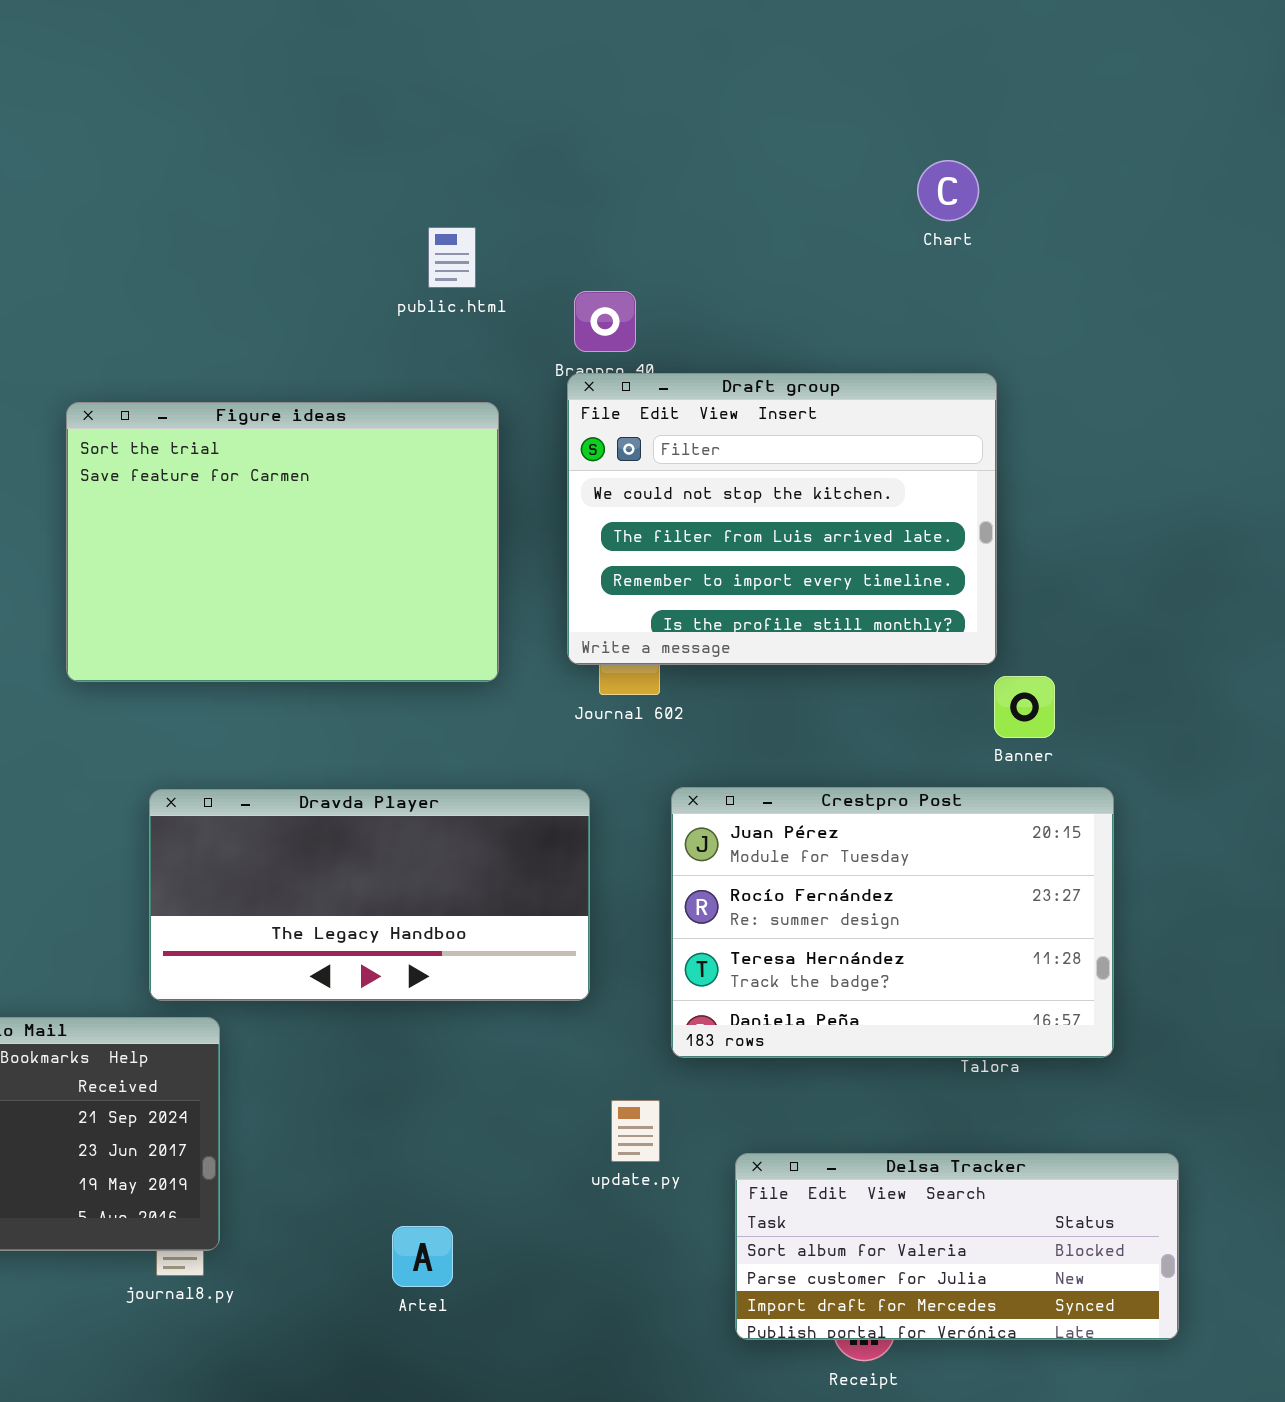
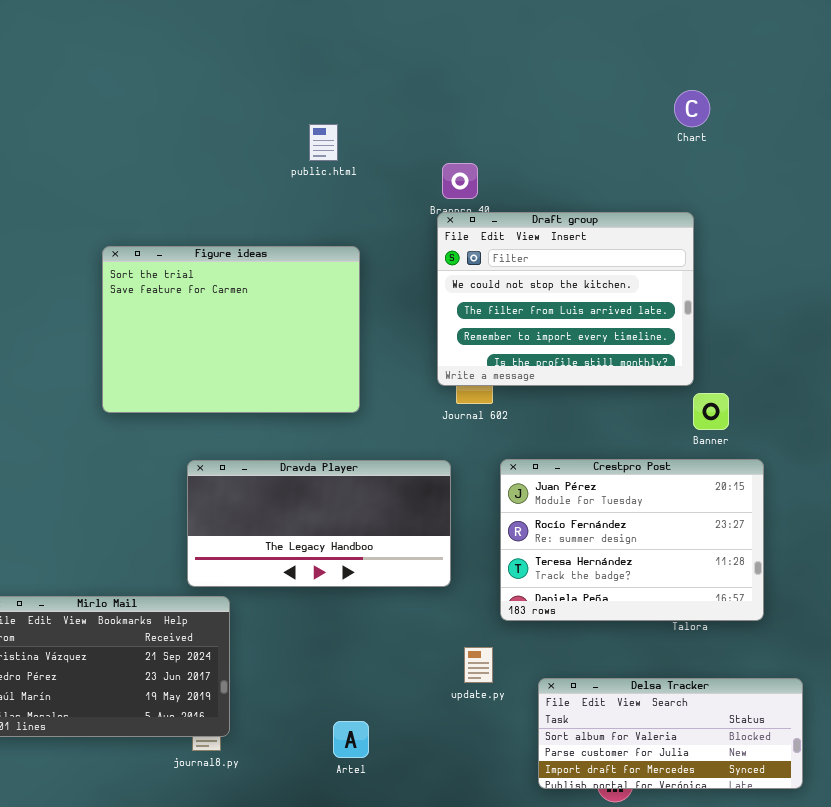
Chart: [917,160,979,221] -> [674,90,710,127], moved
public.html: [428,227,476,288] -> [309,124,338,161], moved
Figure ideas: [66,402,499,682] -> [102,246,360,413], moved

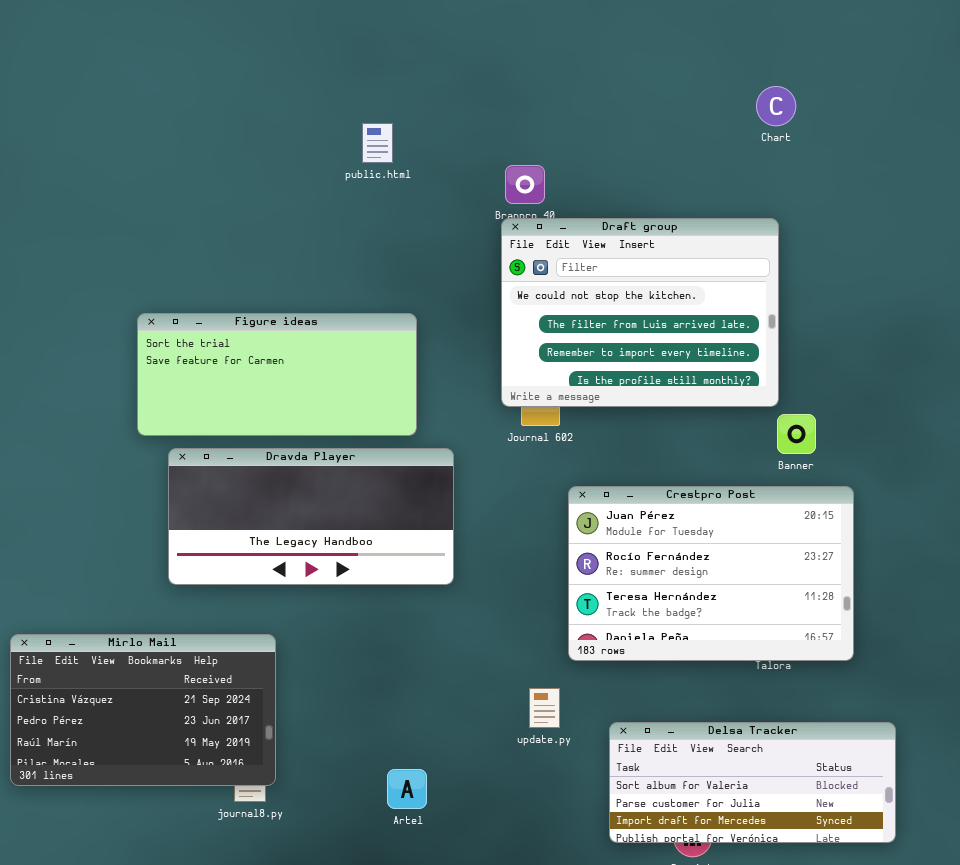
Figure ideas: [102,246,360,413] -> [137,313,417,436], resized
Dravda Player: [187,460,451,587] -> [168,448,454,585], moved

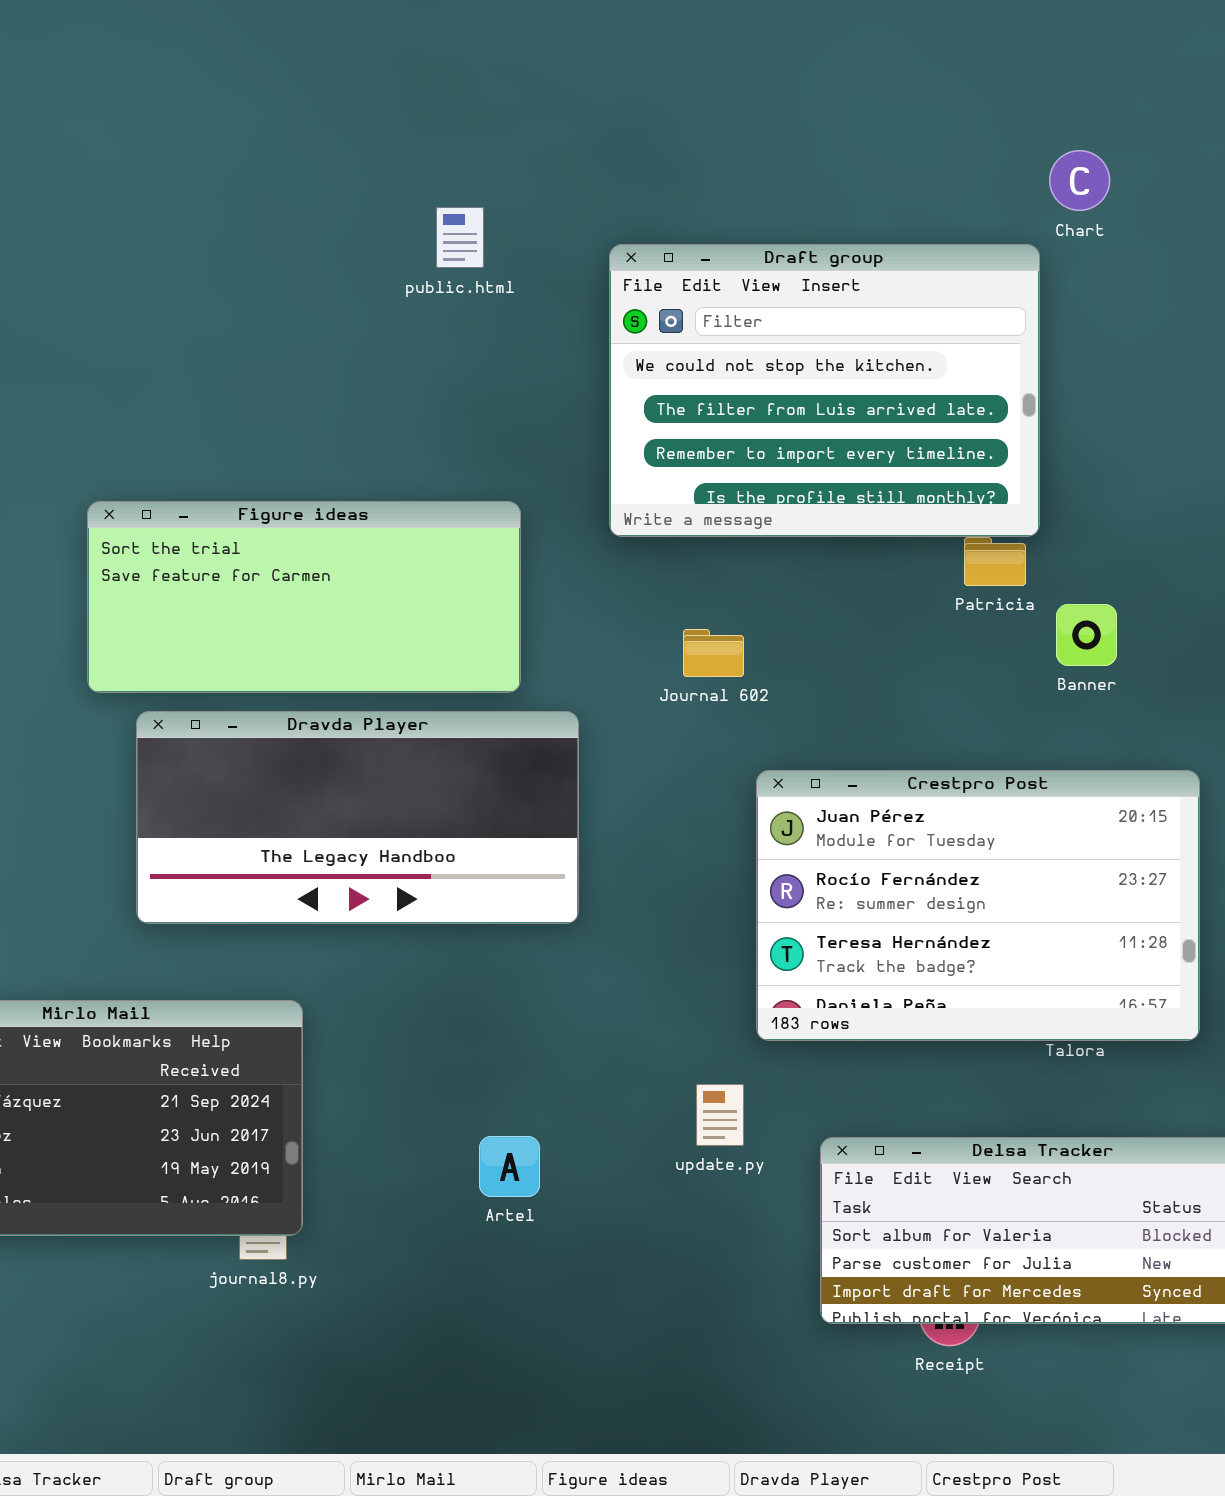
Draft group: [501,218,779,407] -> [609,244,1040,537], moved
Banner: [777,414,816,454] -> [1056,604,1117,666], moved
Artel: [387,769,427,809] -> [479,1136,540,1197], moved

